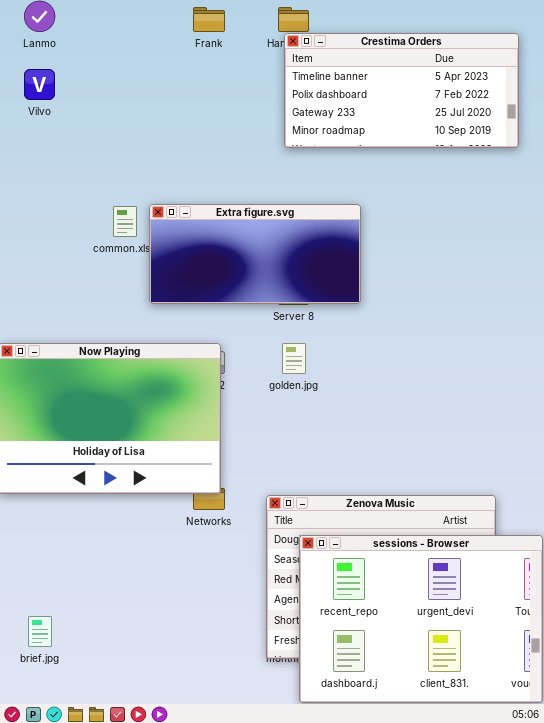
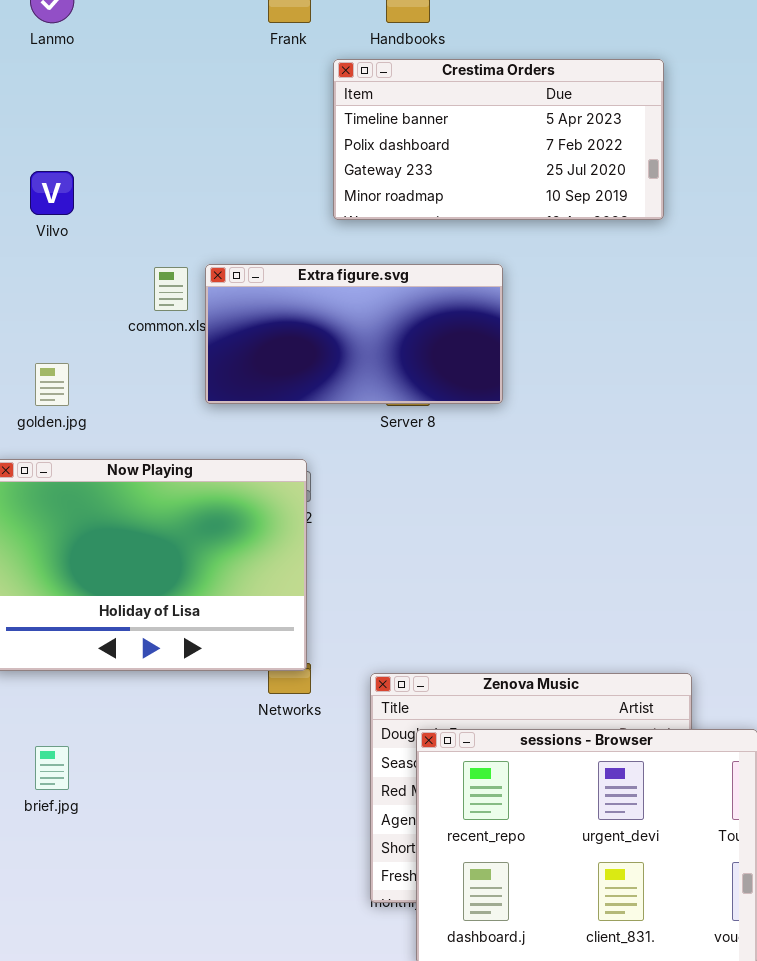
Crestima Orders: [284,33,519,148] -> [333,59,664,220], moved
Vilvo: [24,69,55,100] -> [30,171,74,215], moved
golden.jpg: [282,343,306,374] -> [35,363,69,406], moved
brief.jpg: [28,616,52,647] -> [35,746,69,790], moved

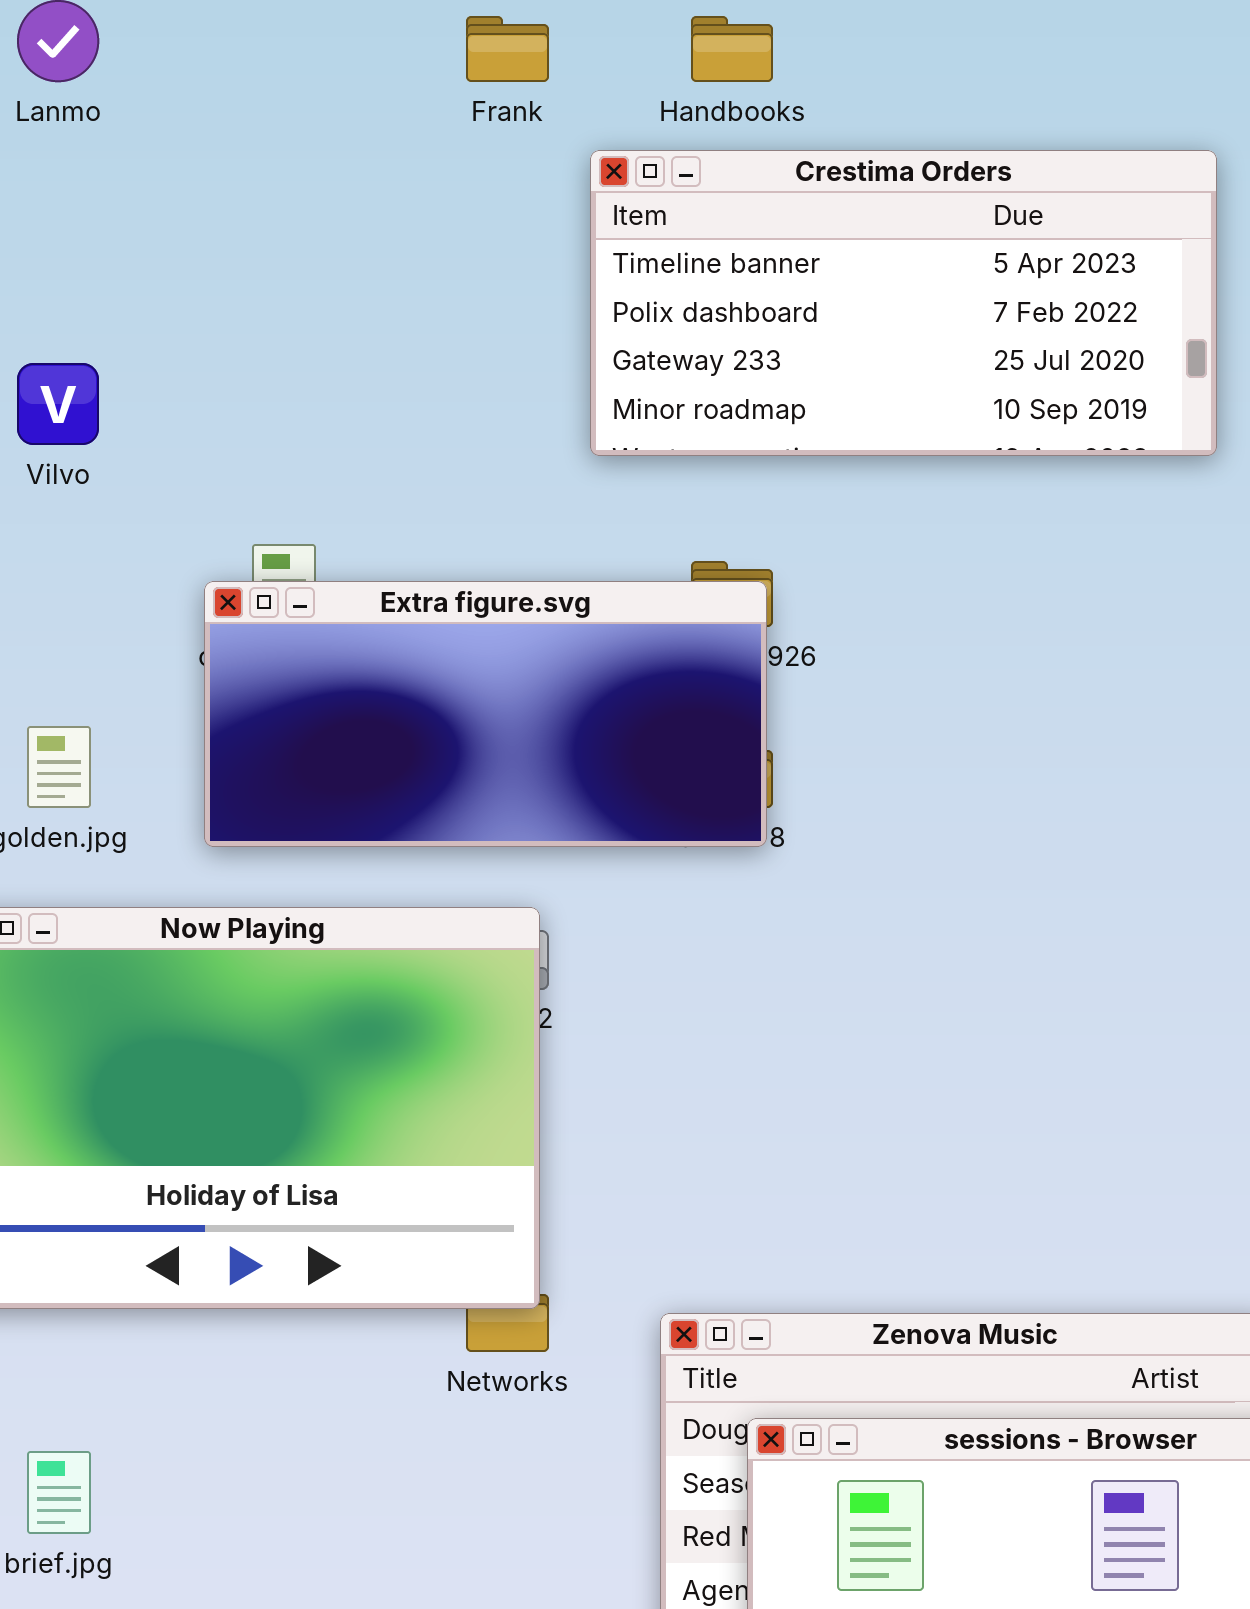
Extra figure.svg: [205,264,503,404] -> [204,581,767,847], moved

